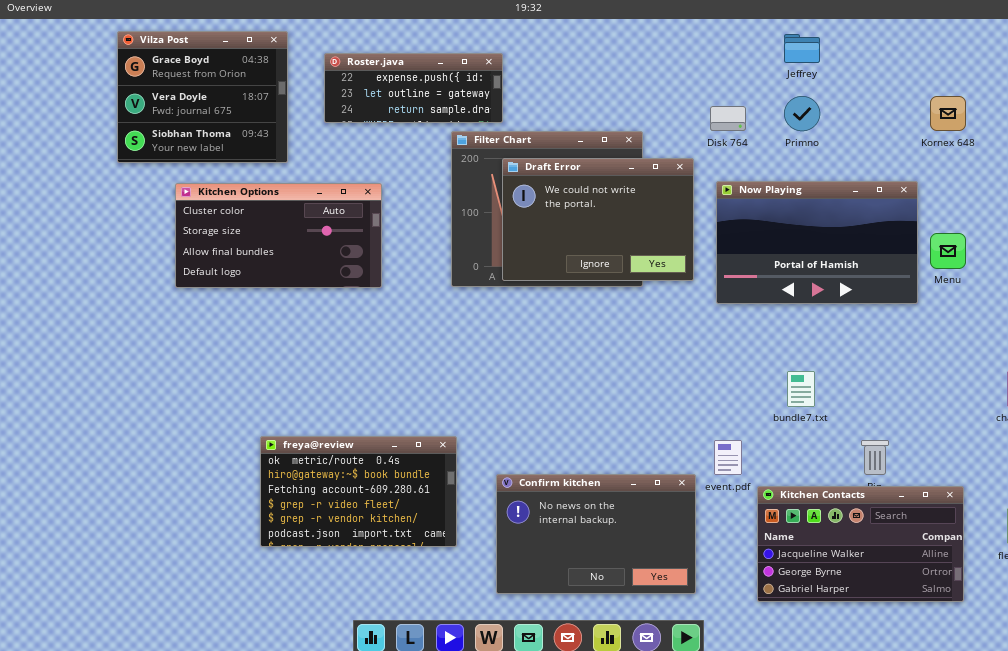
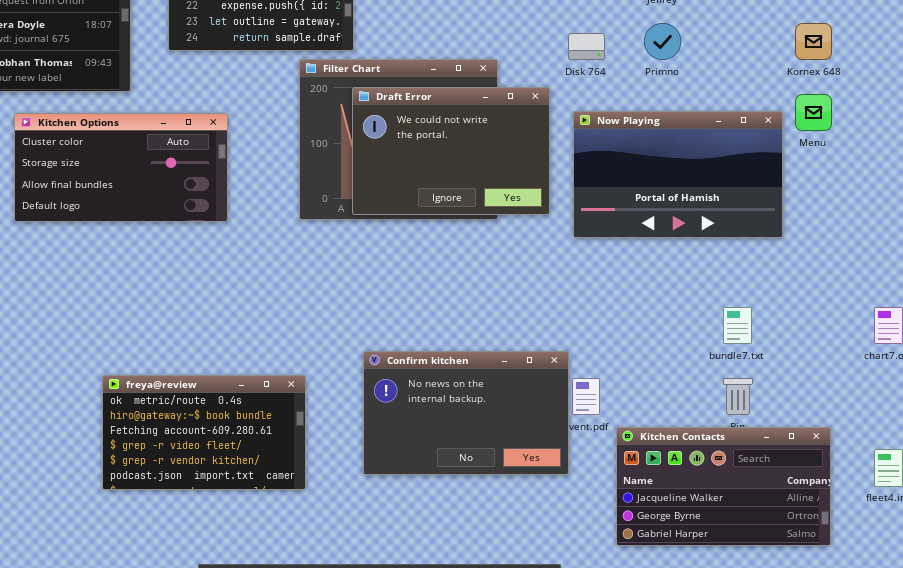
Menu: [930,233,966,269] -> [795,94,832,131], moved
bundle7.txt: [787,371,815,407] -> [723,307,752,344], moved
Confirm kitchen: [496,474,696,594] -> [363,351,569,475], moved

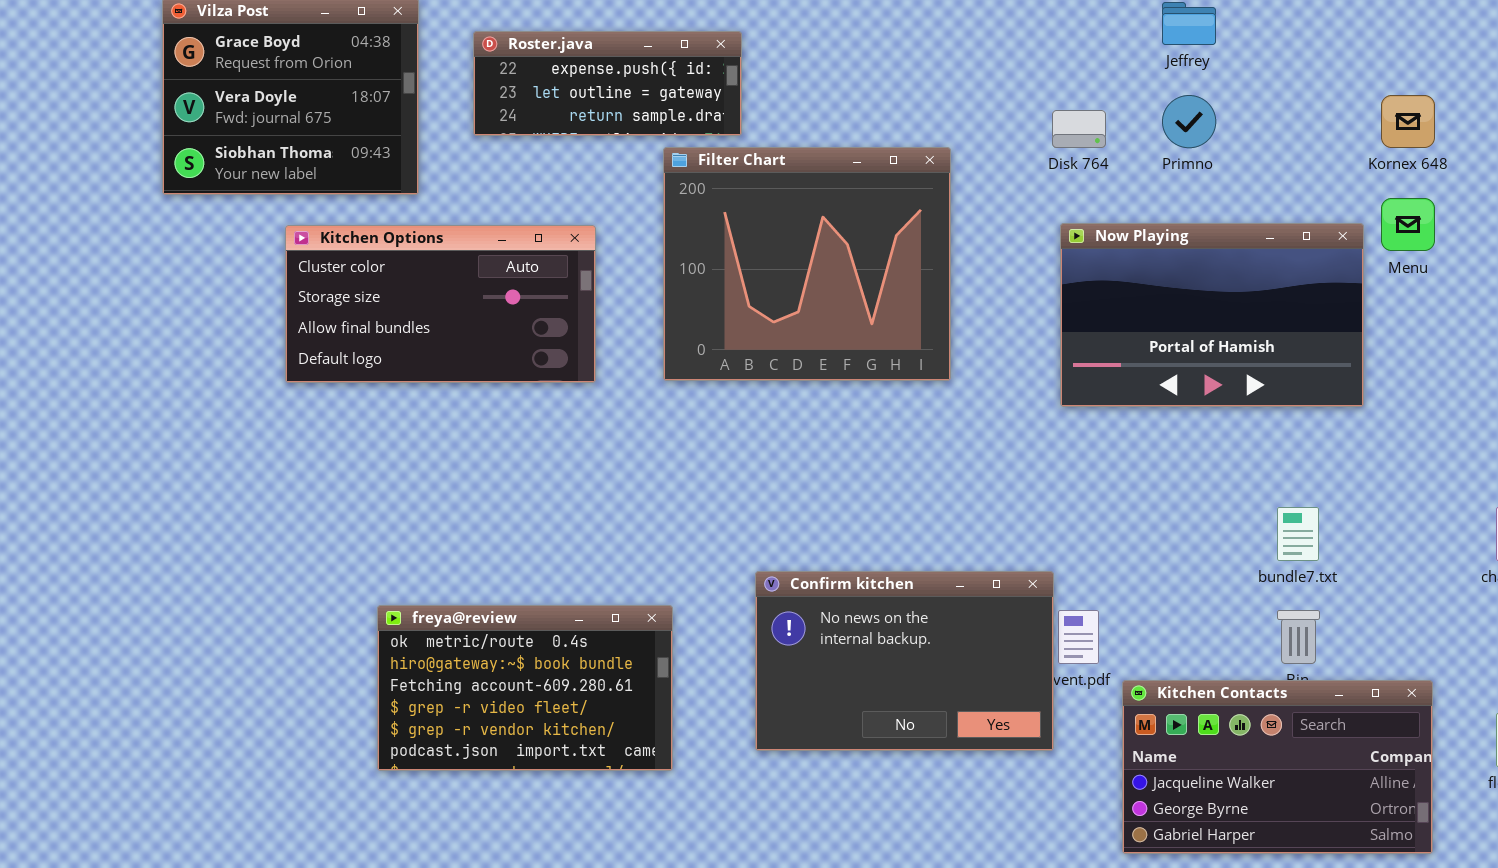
Draft Error: [352,87,550,215] -> none, closed
Kitchen Options: [14,113,228,222] -> [285,225,596,383], moved

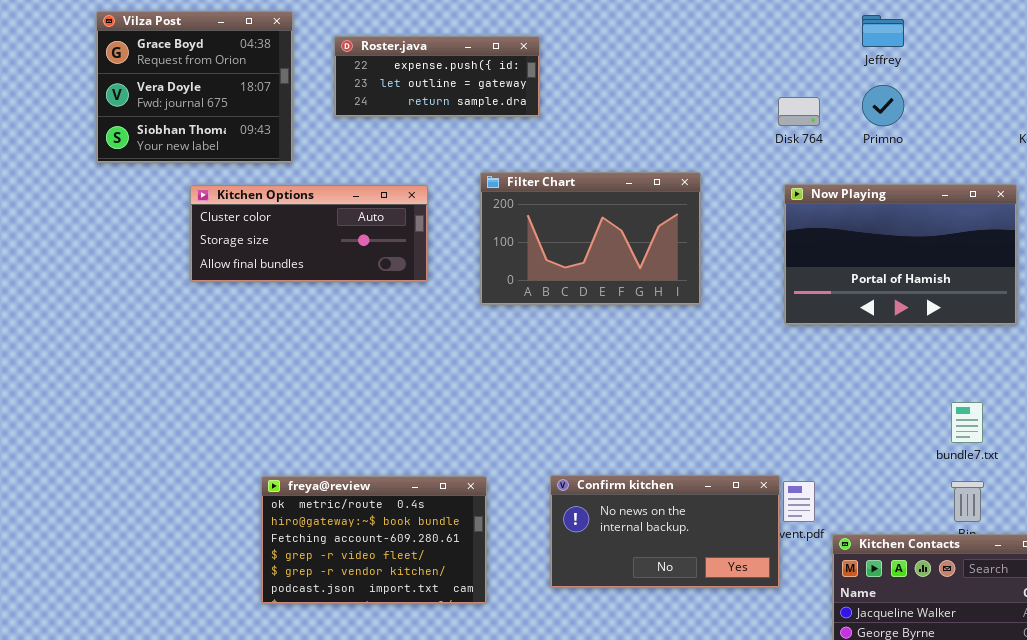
Filter Chart: [663,147,951,381] -> [480,172,701,305], resized
Kitchen Options: [285,225,596,383] -> [190,185,428,282], resized
Confirm kitchen: [755,571,1054,751] -> [550,475,780,588], resized

